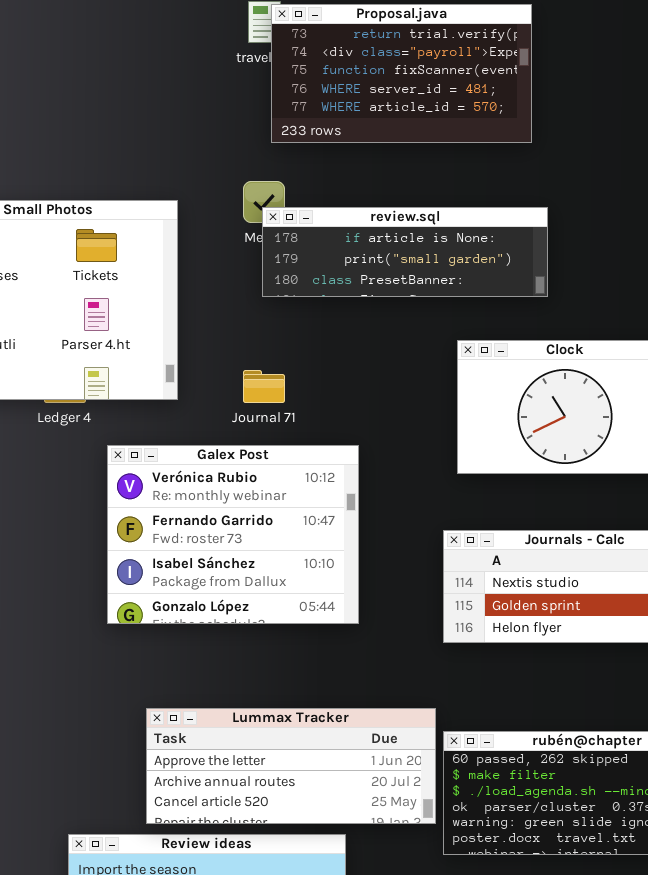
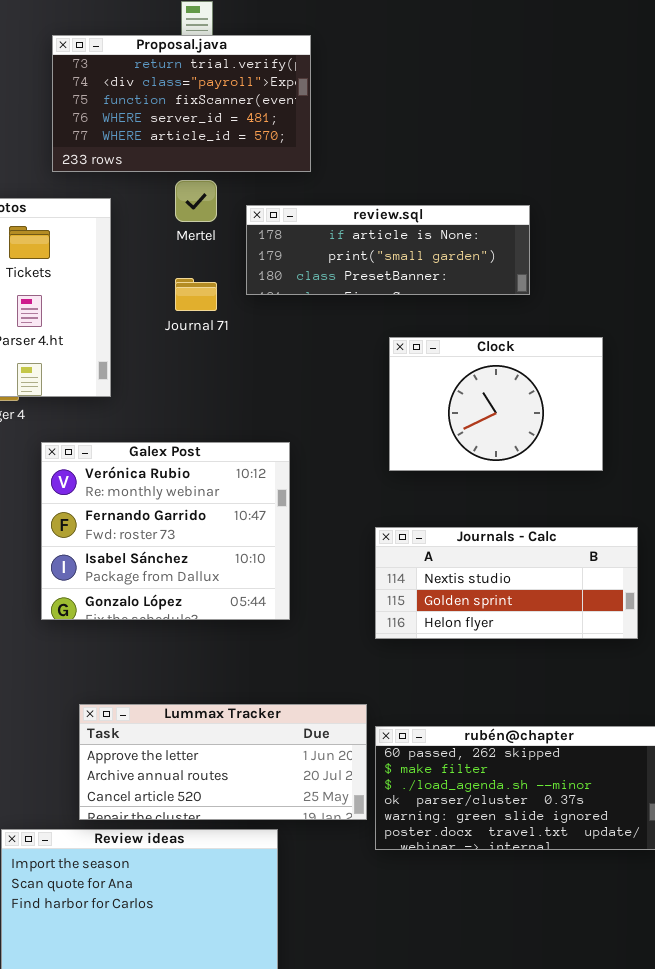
Proposal.java: [271,4,532,143] -> [52,35,311,172], moved
review.sql: [262,207,548,297] -> [246,205,530,295], moved
Journal 71: [243,370,285,403] -> [175,278,217,311], moved

